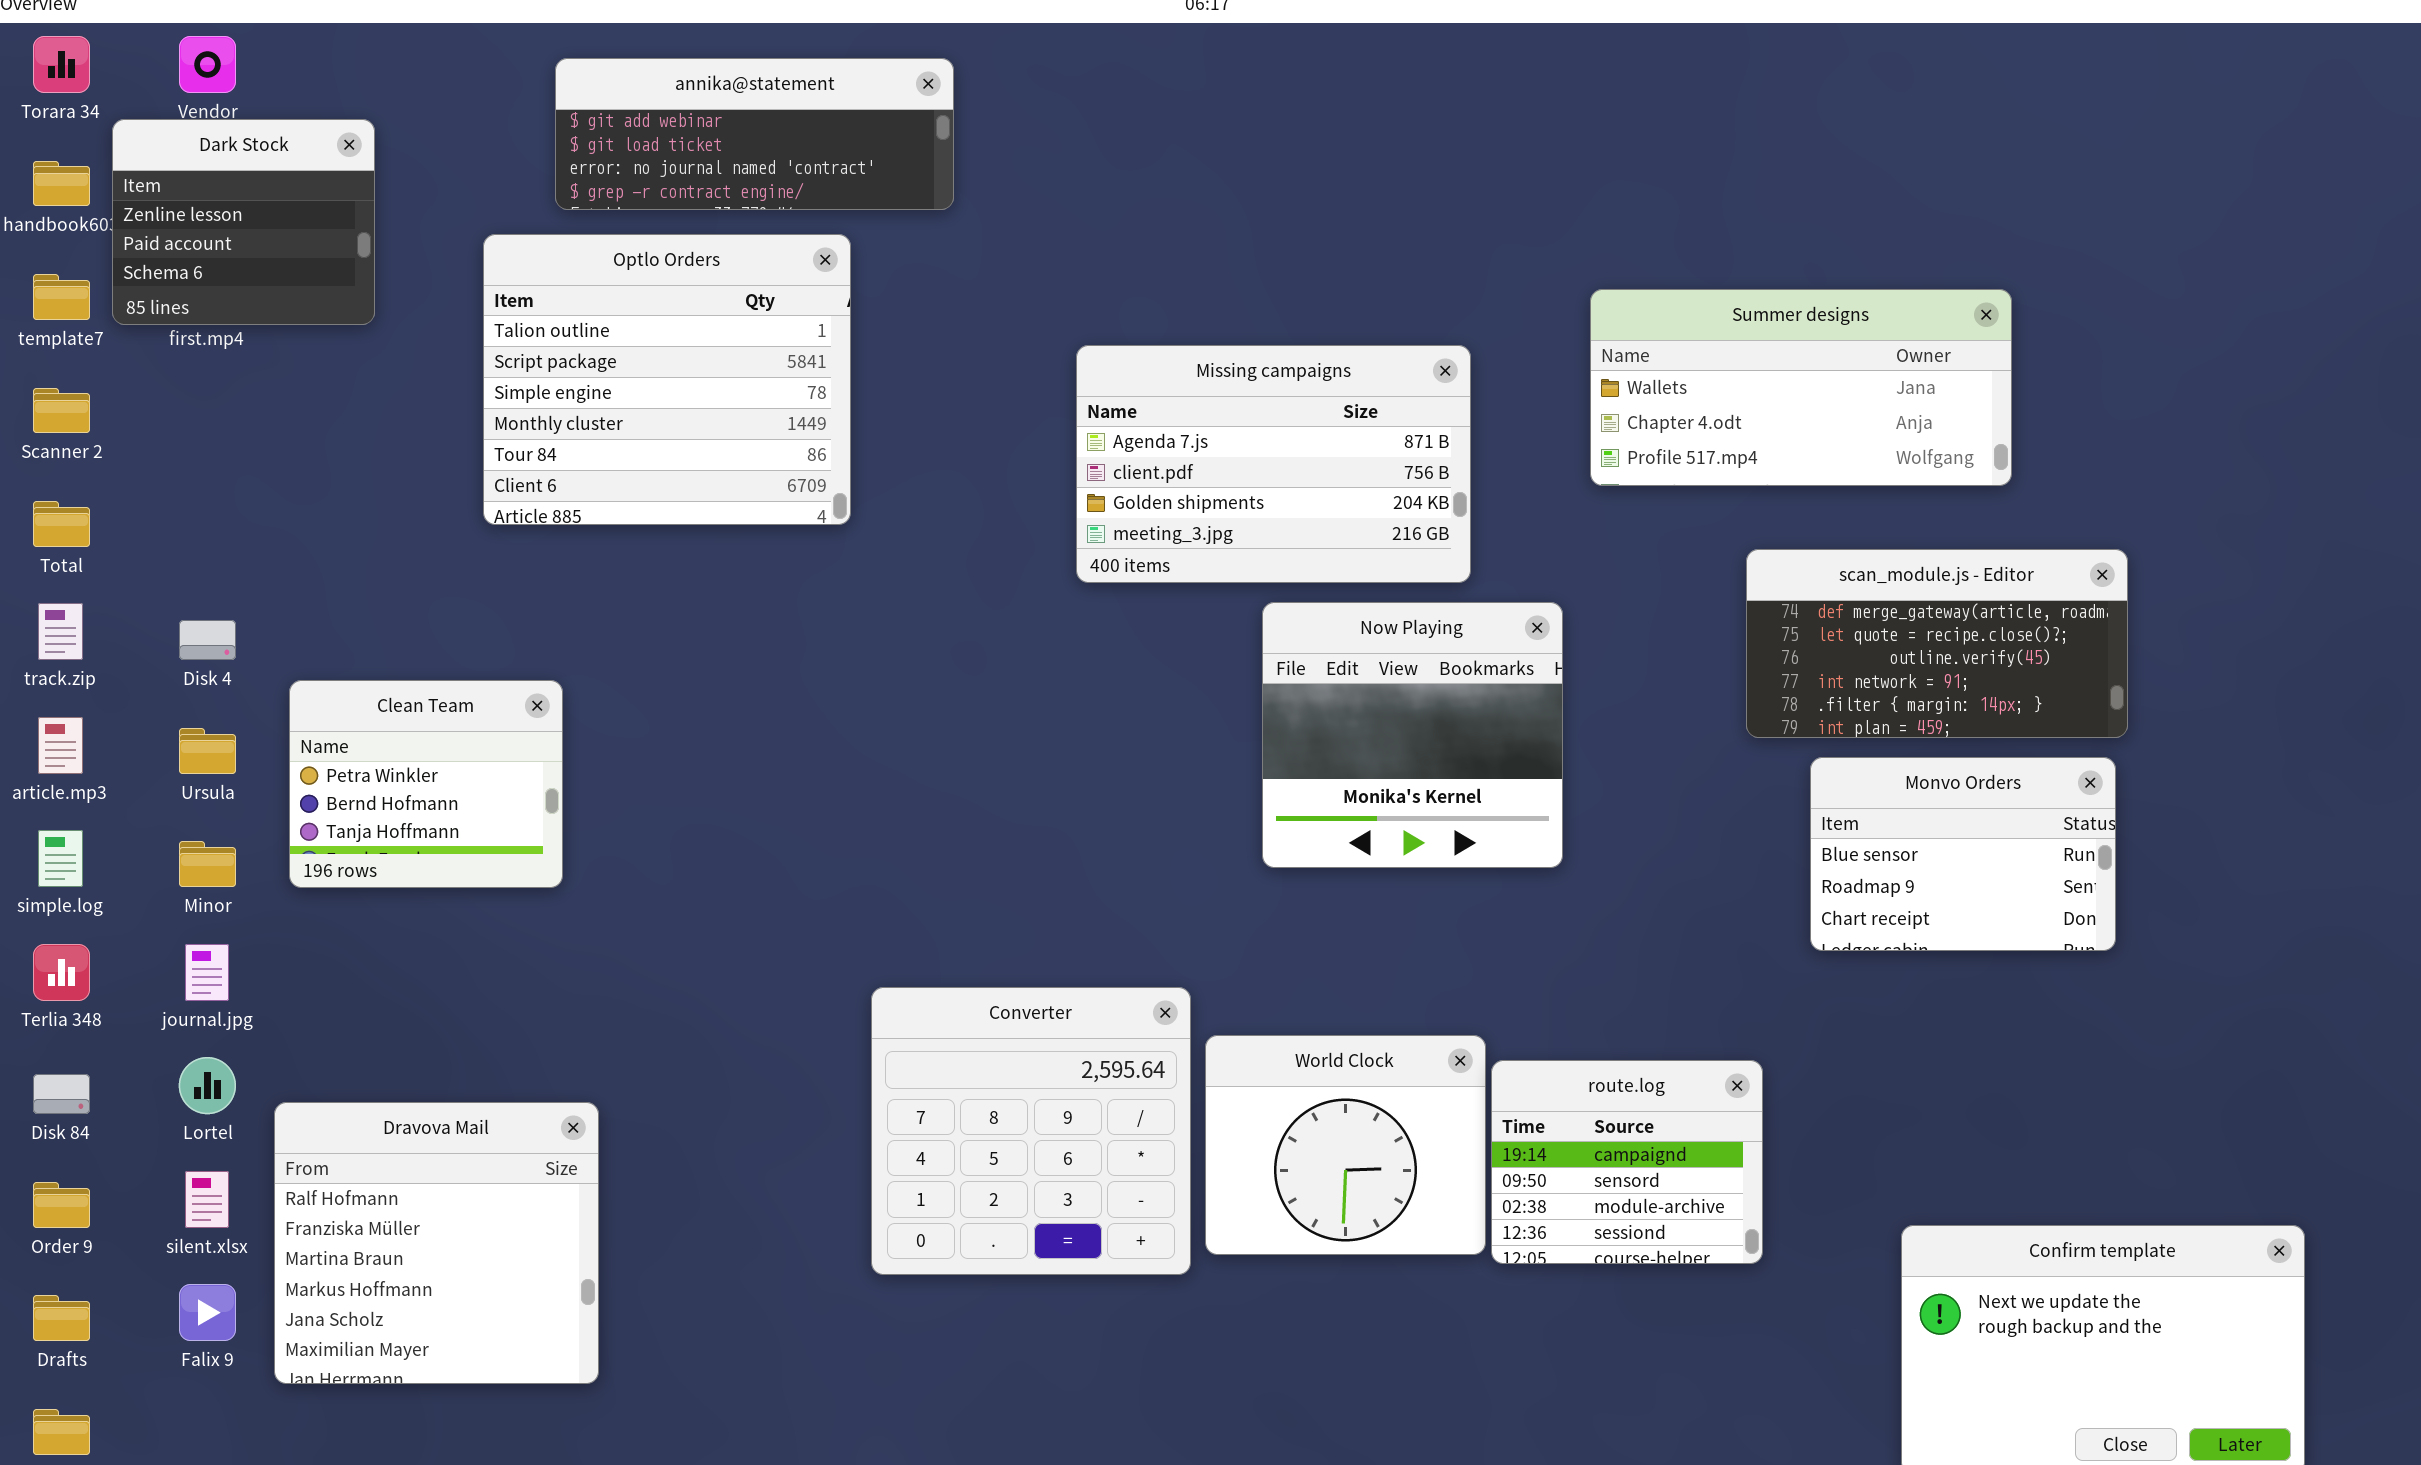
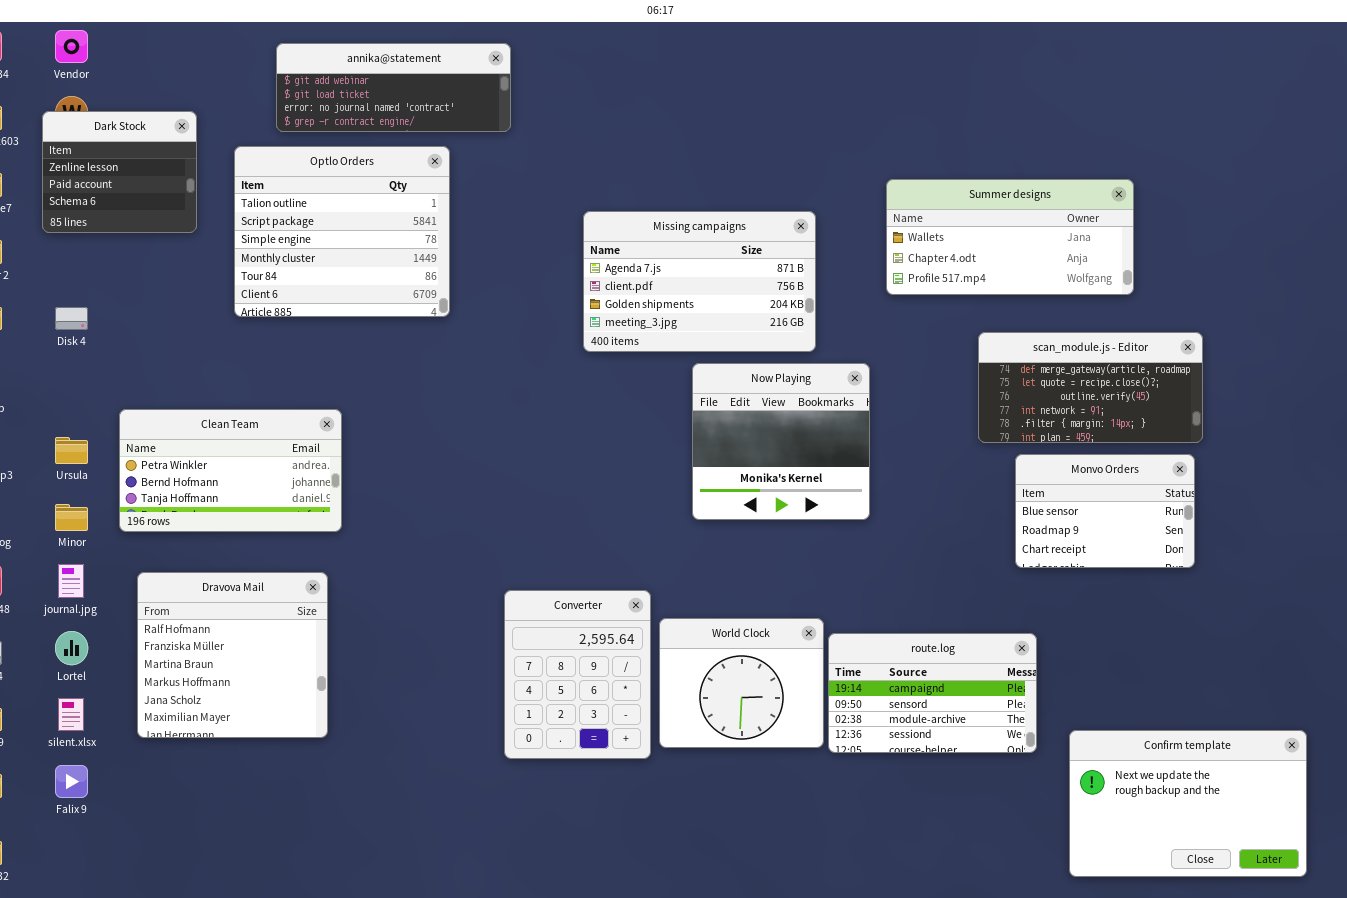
Dark Stock: [112,119,375,325] -> [42,111,197,233], moved
Disk 4: [179,620,236,660] -> [55,307,88,330], moved
Clean Team: [289,680,563,888] -> [119,409,342,532], resized
Converter: [871,987,1191,1275] -> [504,590,651,759], resized
route.log: [1491,1060,1763,1264] -> [828,633,1037,753], resized
Dravova Mail: [274,1102,599,1384] -> [137,572,328,738], moved

